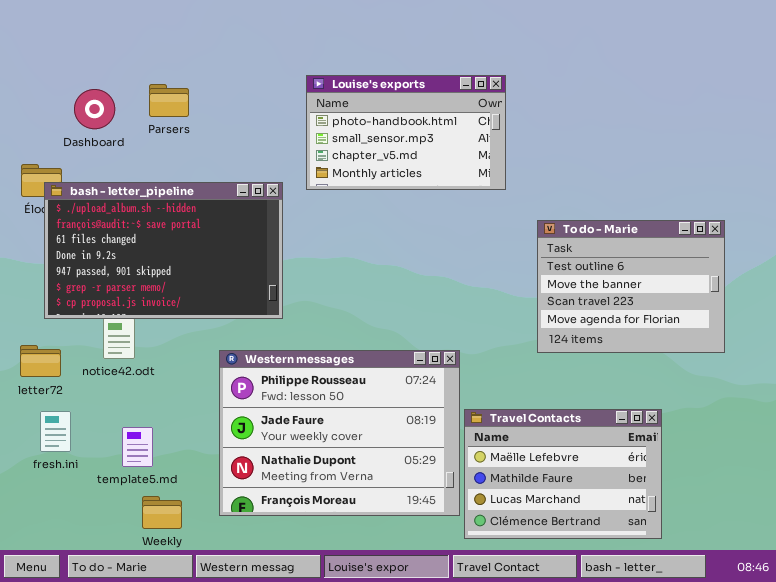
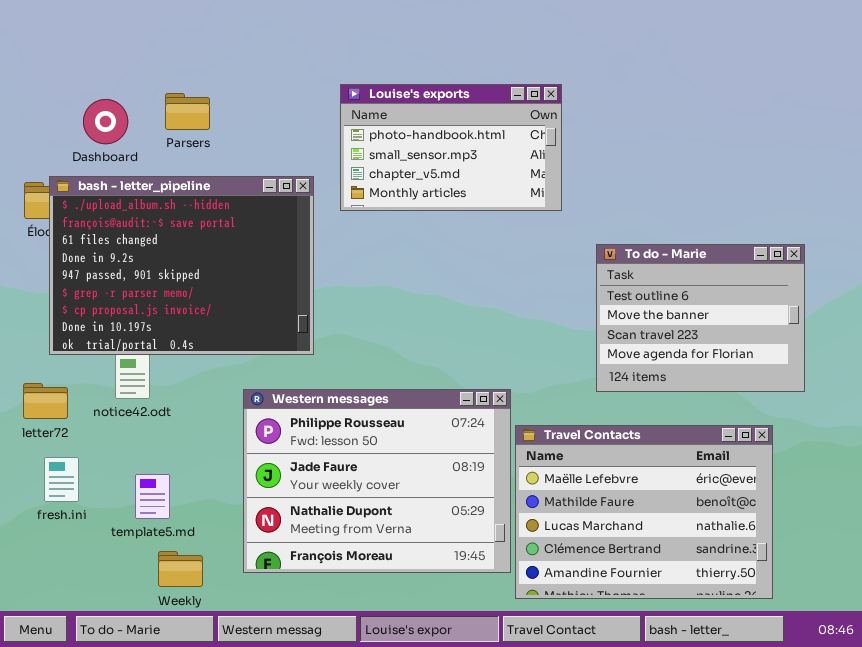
bash - letter_pipeline: [44,182,283,319] -> [49,176,314,355], resized
Travel Contacts: [464,409,662,539] -> [515,425,773,599], resized

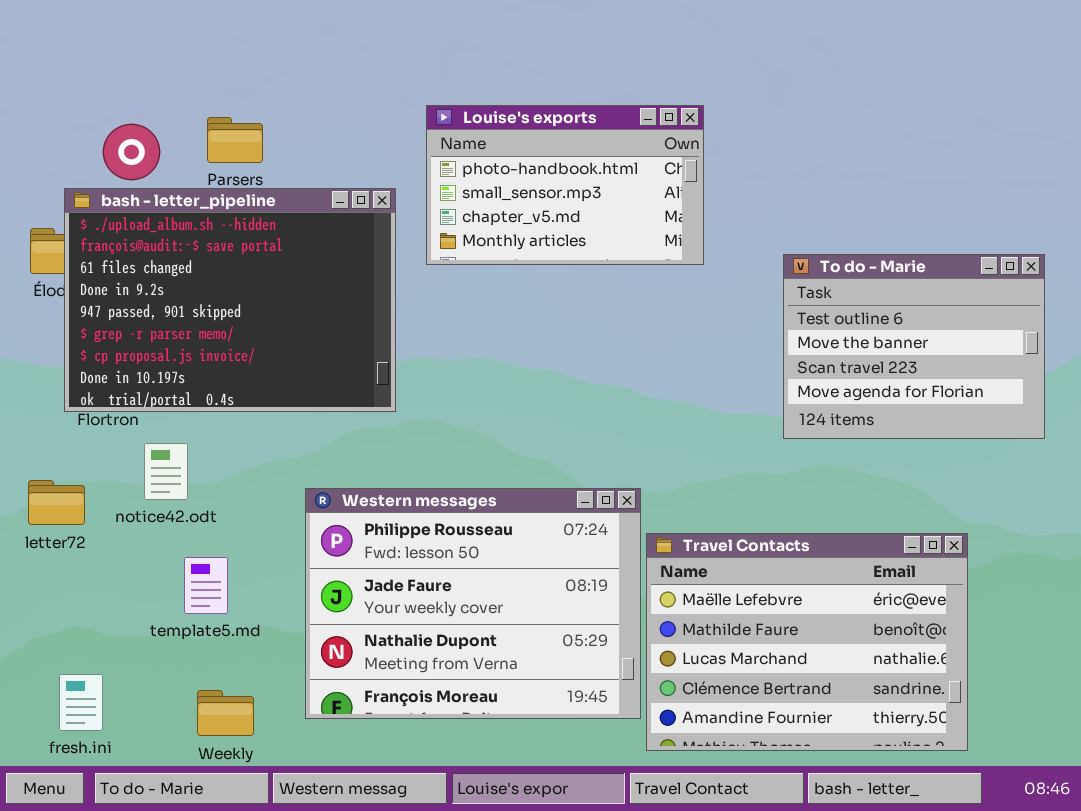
bash - letter_pipeline: [49,176,314,355] -> [64,188,396,412], moved
To do - Marie: [596,244,805,392] -> [783,254,1045,439], moved
fresh.ini: [44,457,79,502] -> [59,674,103,731], moved
template5.md: [135,474,170,519] -> [184,557,228,614], moved

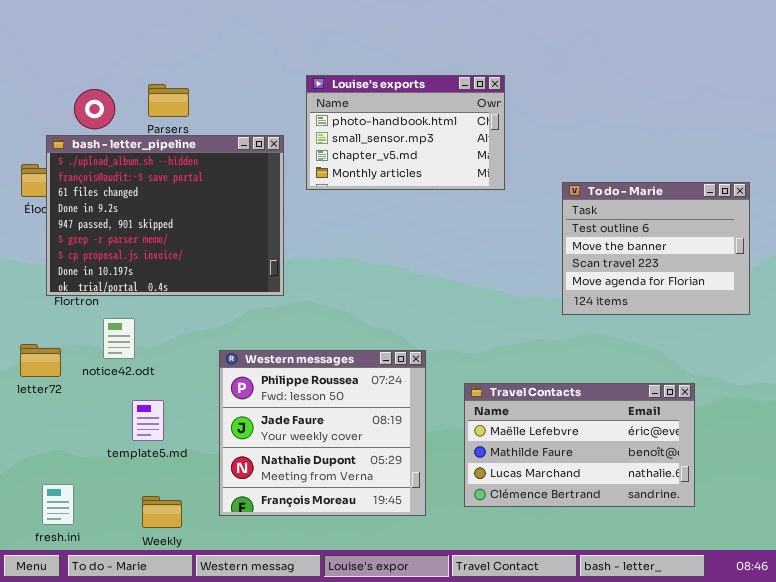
Western messages: [305,488,641,719] -> [219,350,426,516], resized
Travel Contacts: [646,533,968,751] -> [464,383,695,507], resized

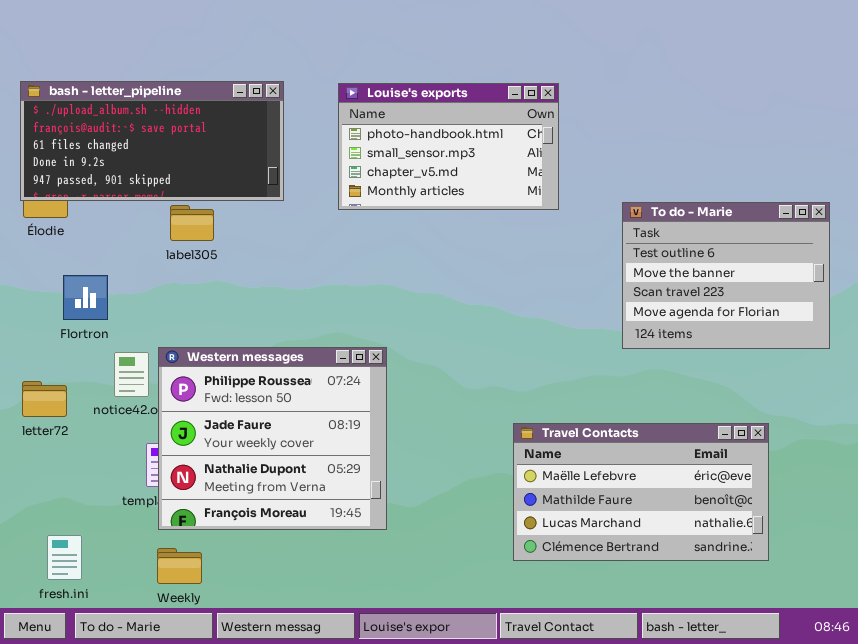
bash - letter_pipeline: [46,135,284,296] -> [20,81,284,201], moved, resized
Western messages: [219,350,426,516] -> [158,347,387,530], moved

